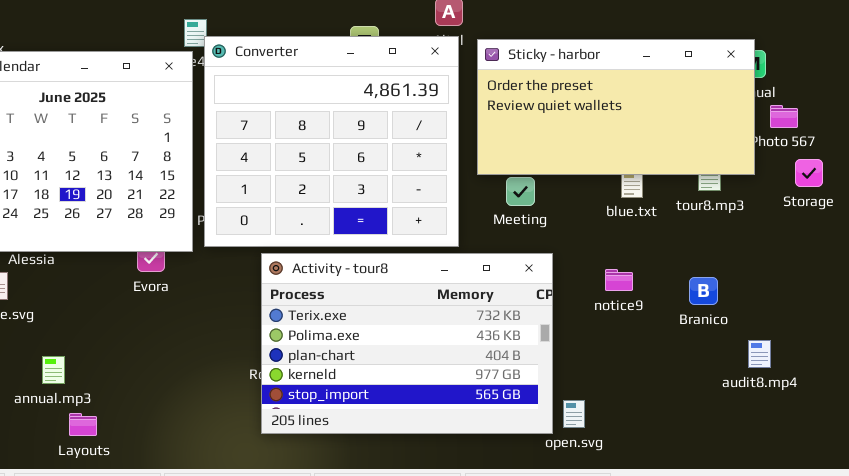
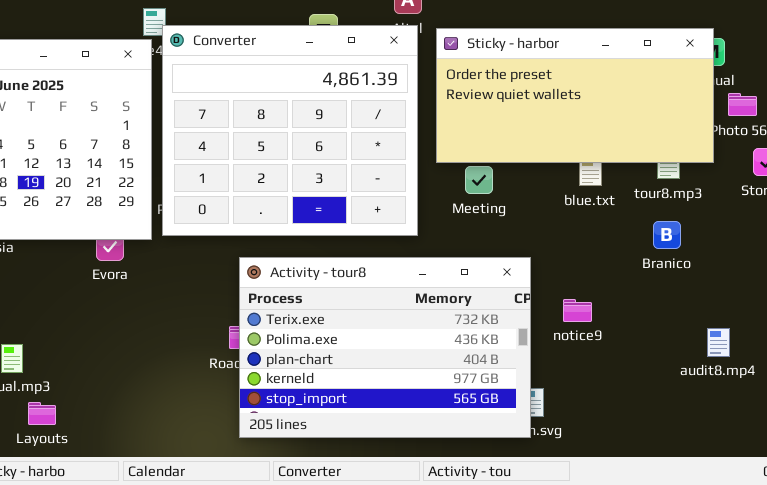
Activity - tour8: [261,253,553,434] -> [239,257,531,438], moved
notice9: [605,269,633,291] -> [563,299,592,322], moved
Branico: [689,277,718,305] -> [653,221,681,249], moved

